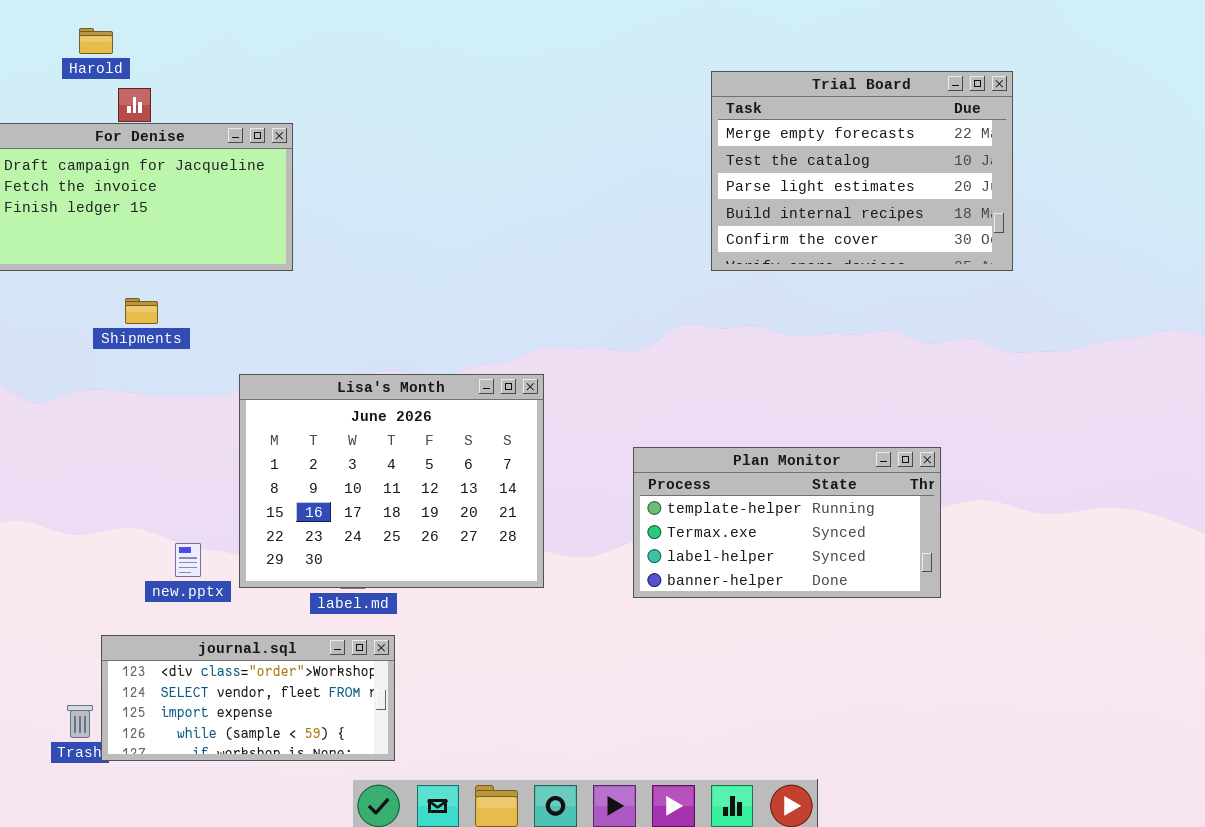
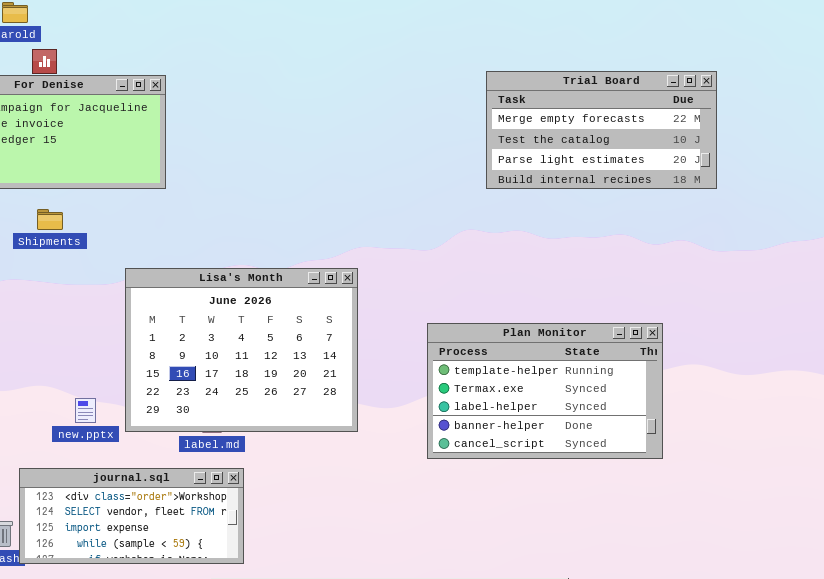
Trial Board: [711,71,1013,271] -> [486,71,717,189], resized
Plan Monitor: [633,447,941,598] -> [427,323,663,459], resized

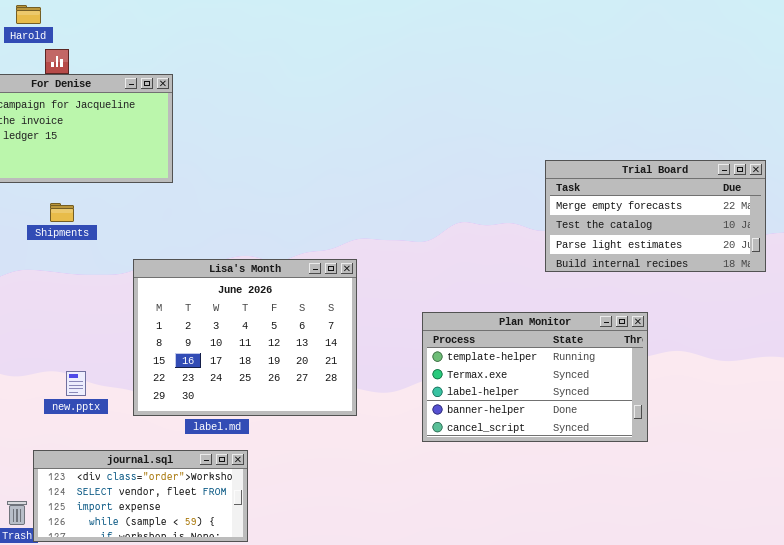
Trial Board: [486,71,717,189] -> [545,160,766,272], moved
new.pptx: [75,398,96,423] -> [66,371,86,396], moved

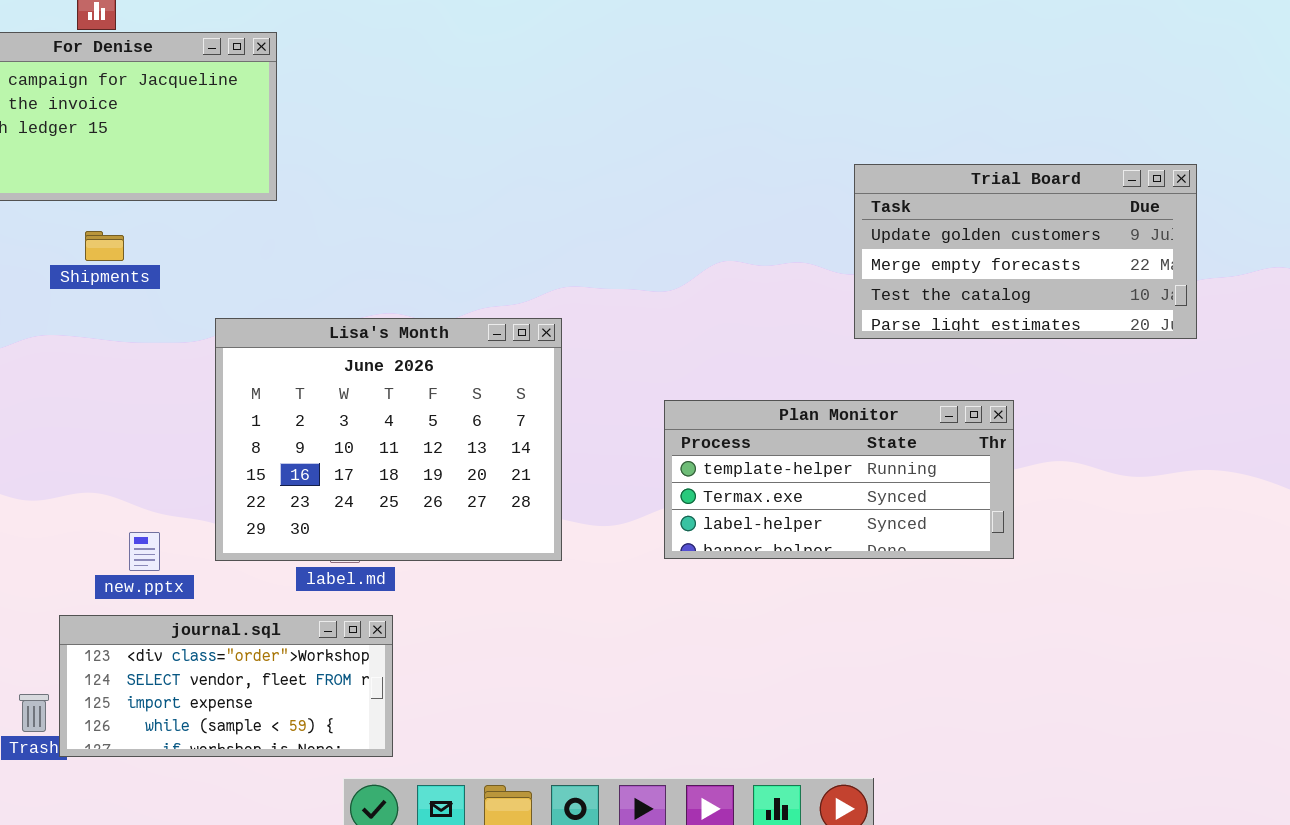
Trial Board: [545,160,766,272] -> [854,164,1197,339], scrolled up 1 row
Plan Monitor: [422,312,648,442] -> [664,400,1014,559], resized
new.pptx: [66,371,86,396] -> [129,532,160,571], moved

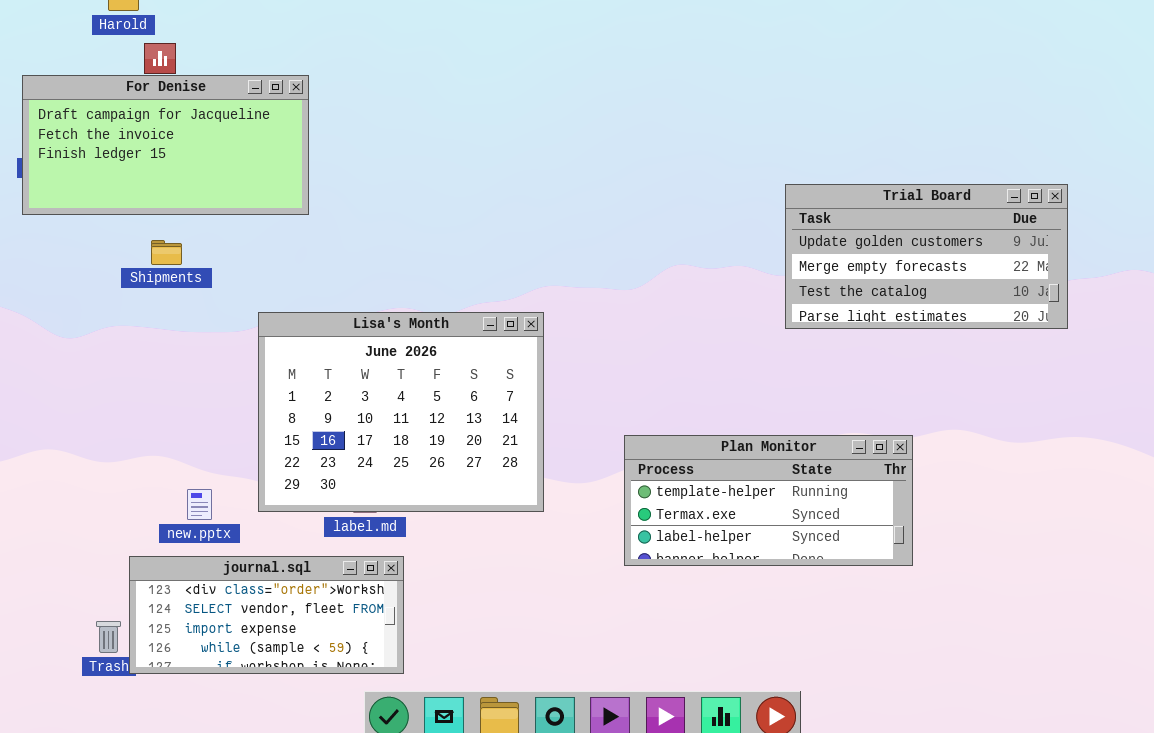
Plan Monitor: [664,400,1014,559] -> [624,435,913,566], moved

